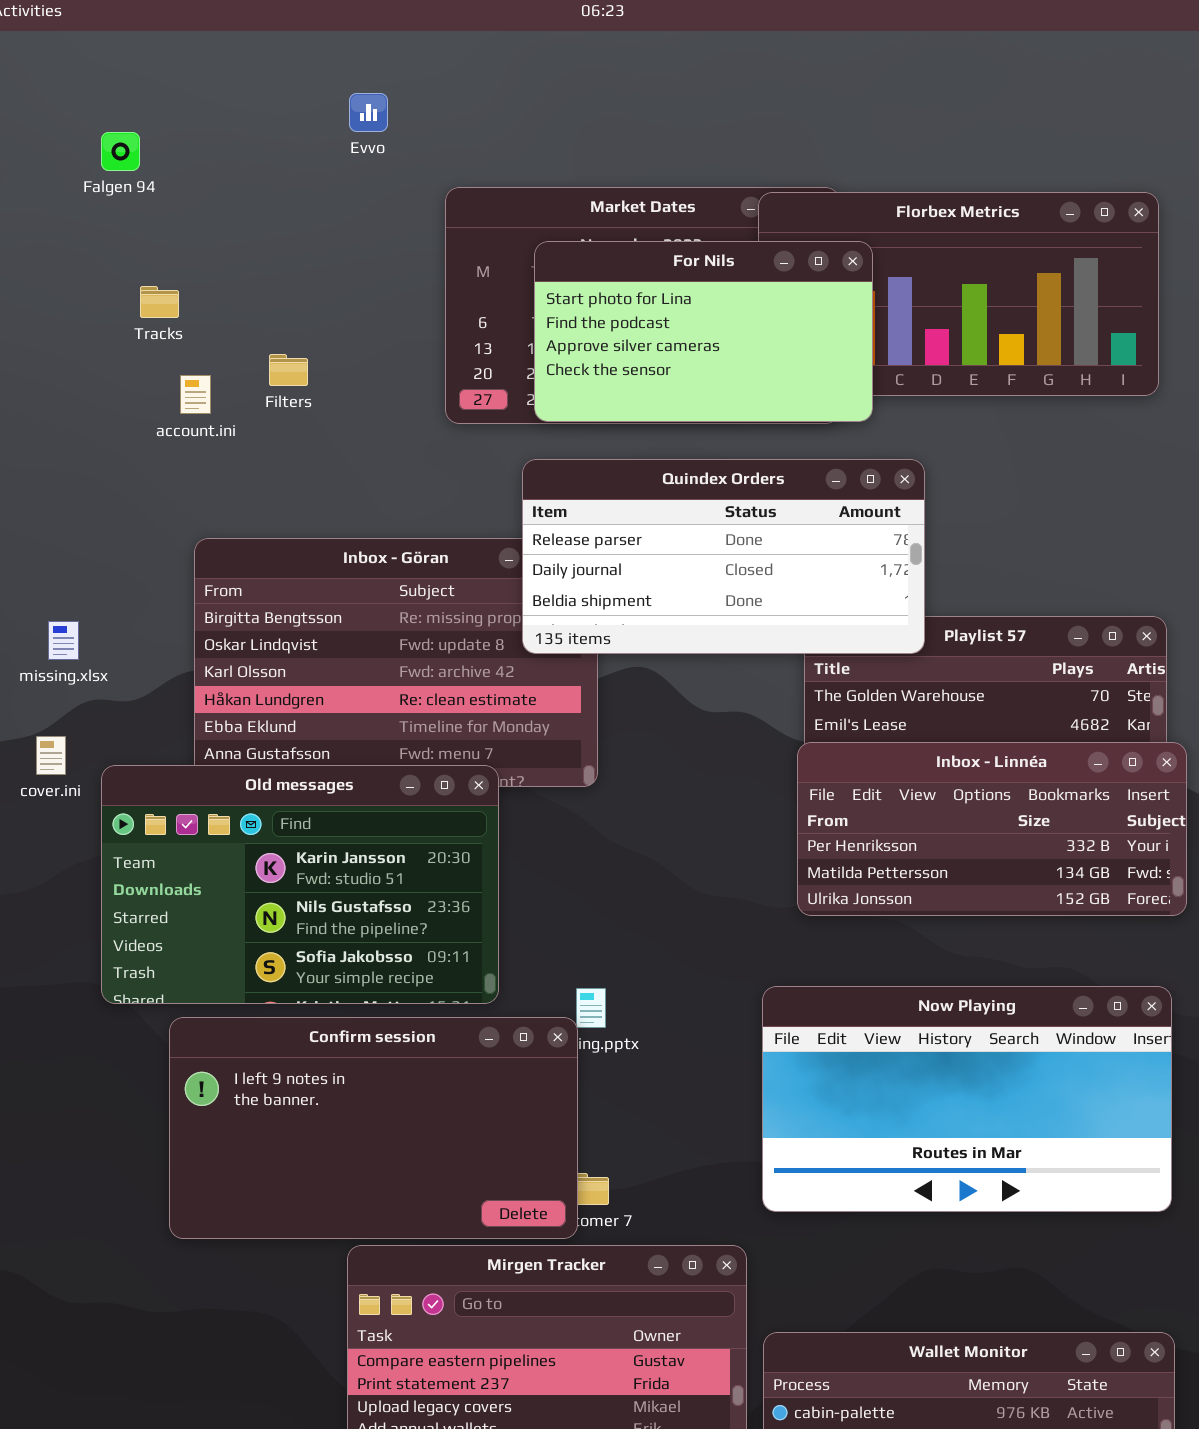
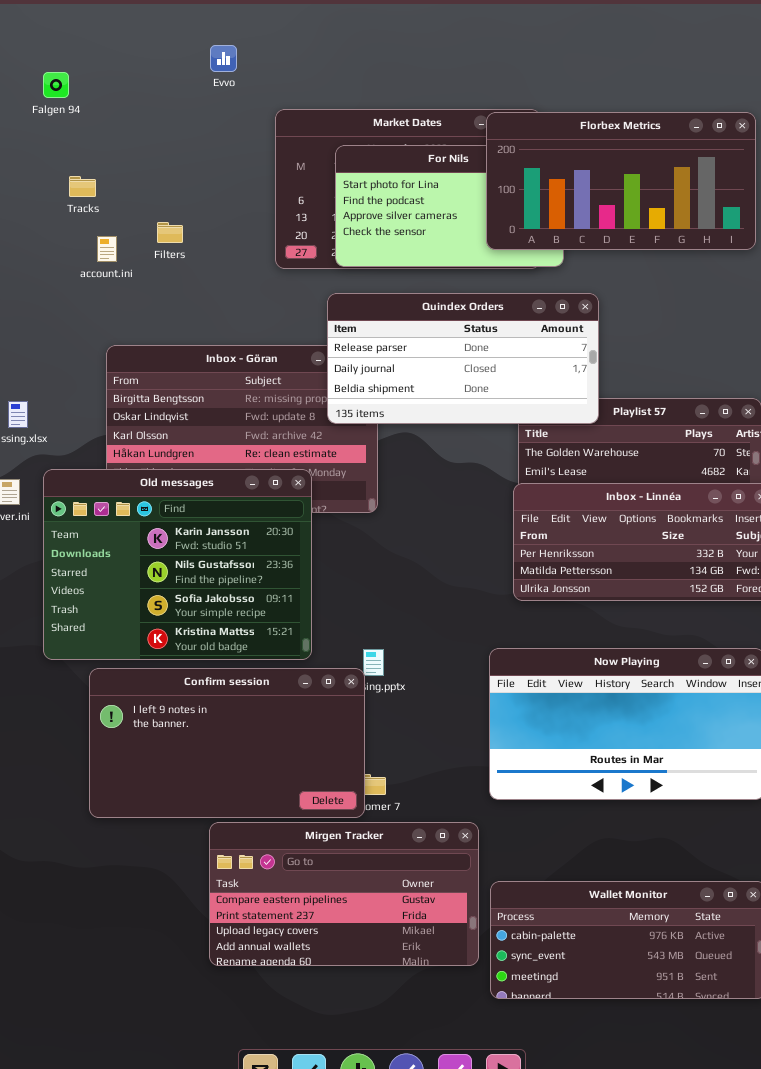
Florbex Metrics: [758,192,1159,396] -> [486,112,756,250], raised
Old messages: [101,765,499,1004] -> [43,469,312,660], resized

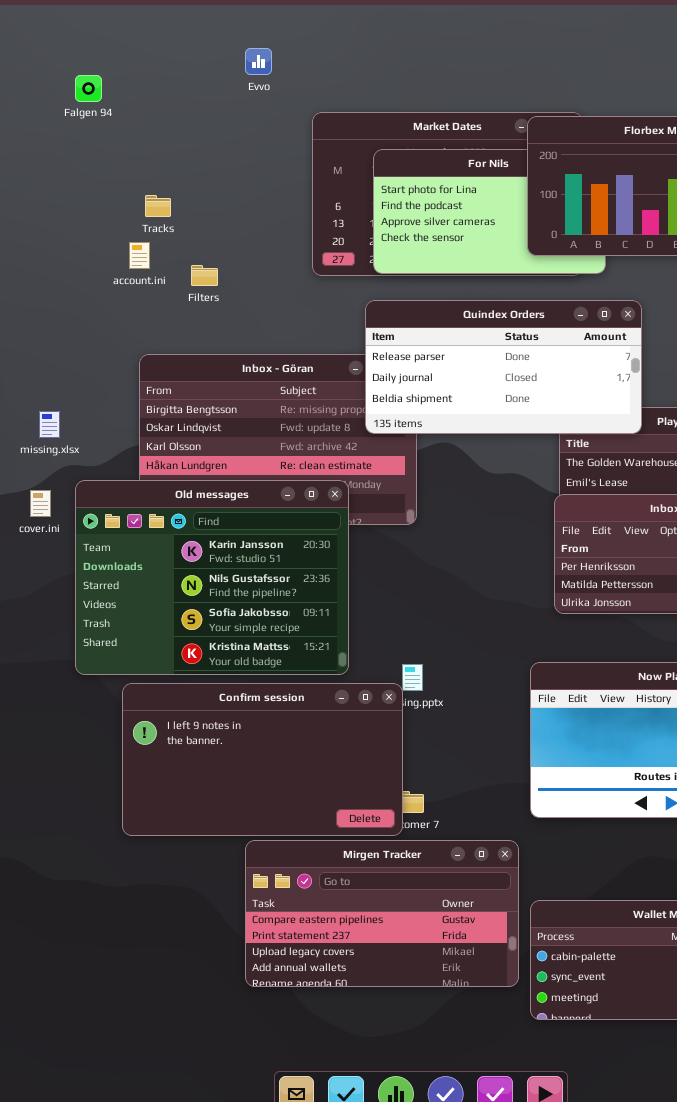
Tracks: [69,176,96,197] -> [145,195,171,217], moved
Filters: [157,222,183,243] -> [191,265,218,286], moved

